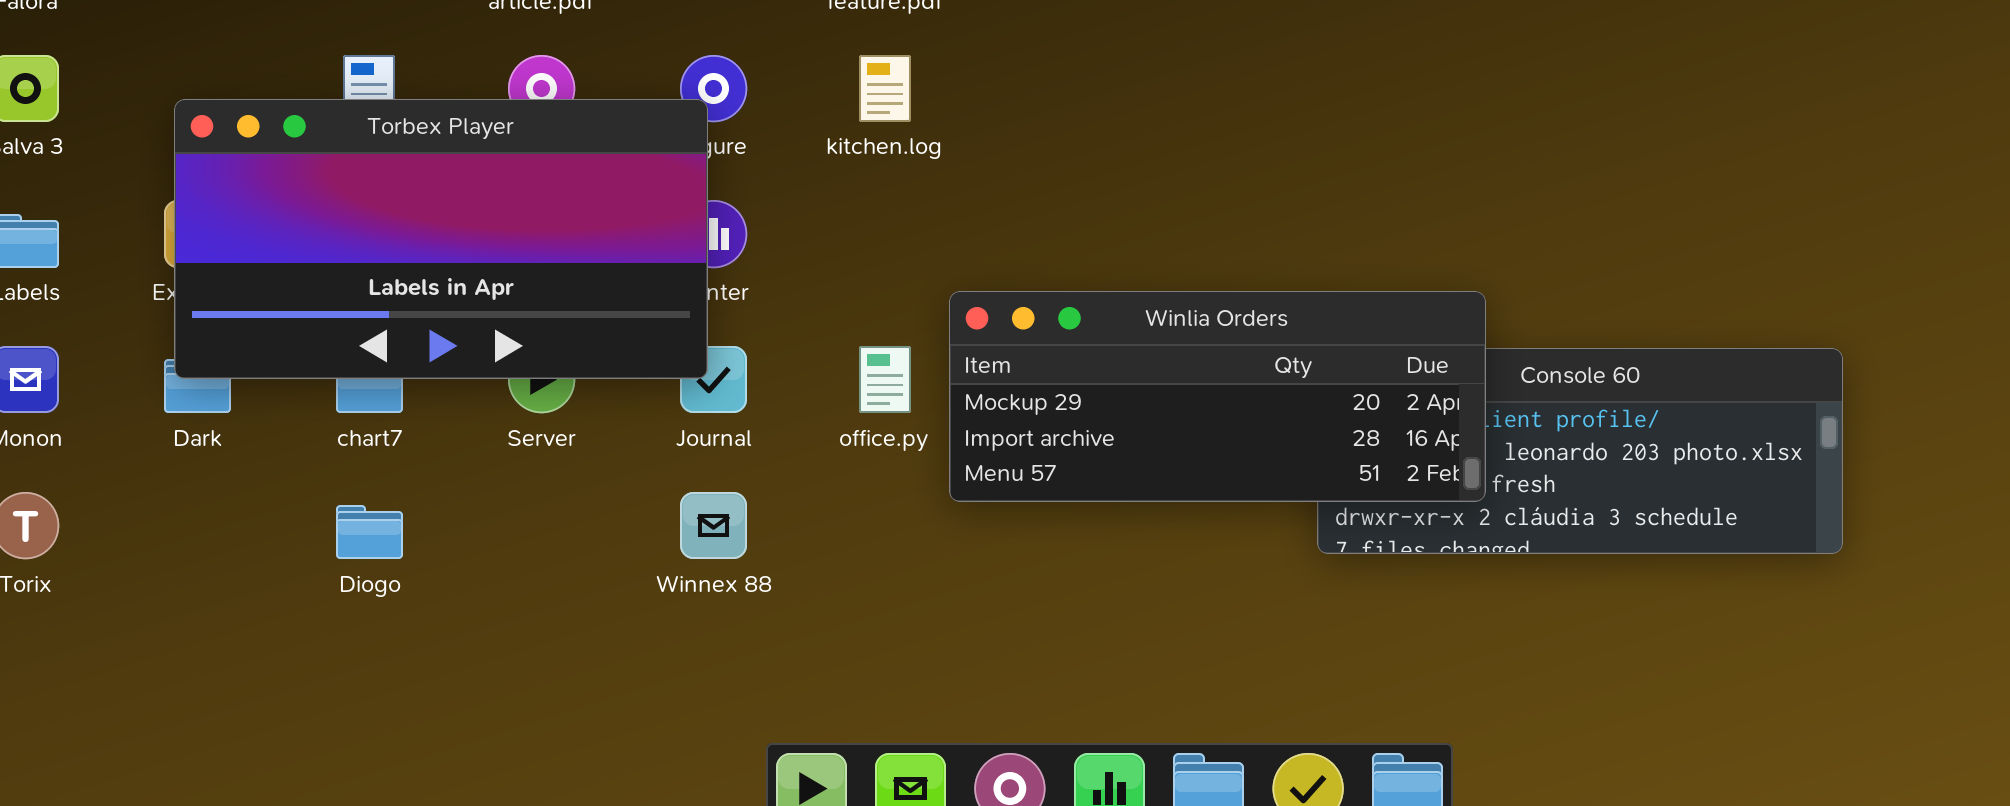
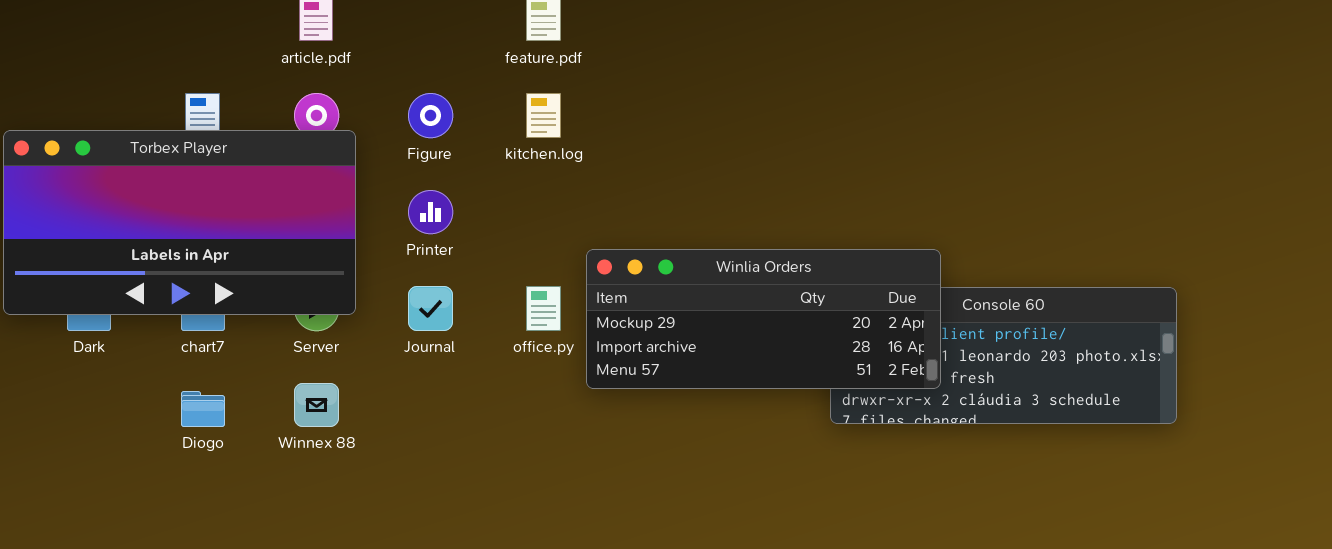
Torbex Player: [174,99,708,379] -> [3,130,356,315], moved
Winnex 88: [680,492,747,559] -> [294,383,339,427], moved

